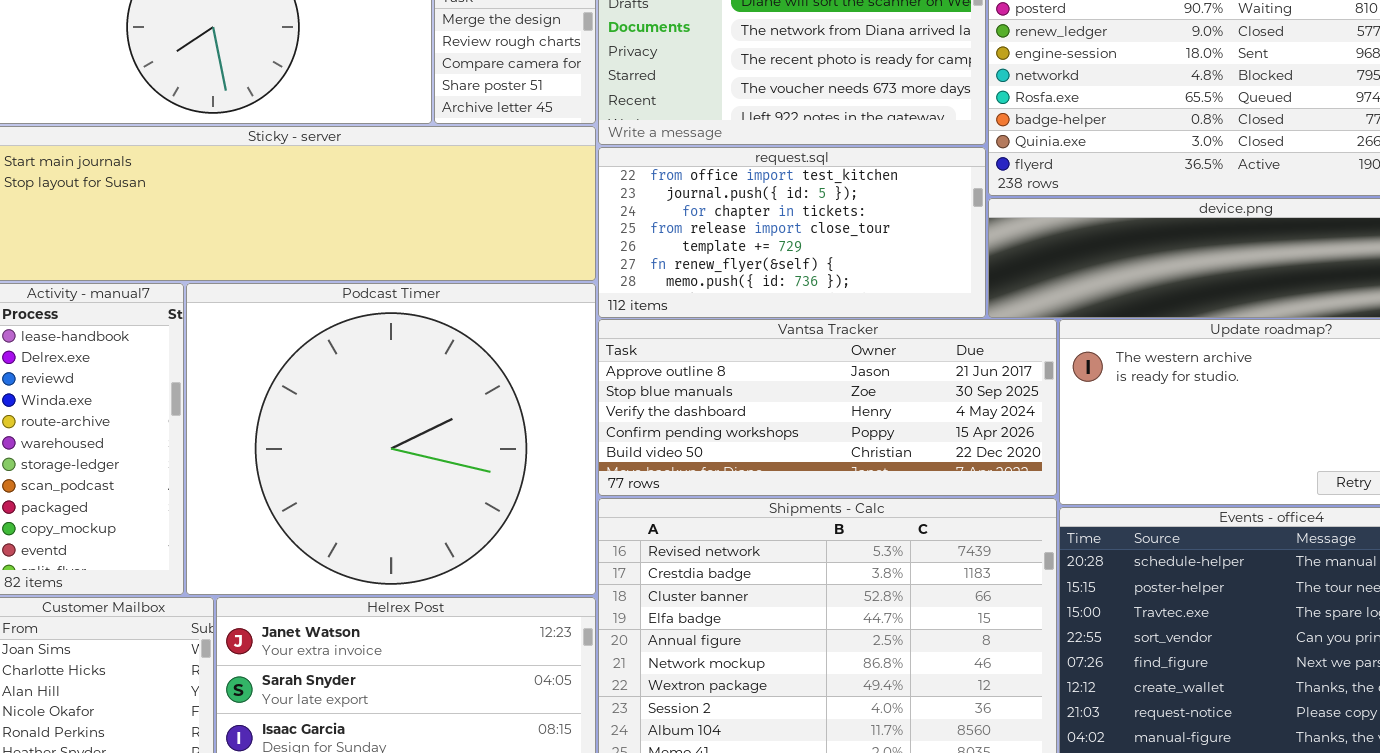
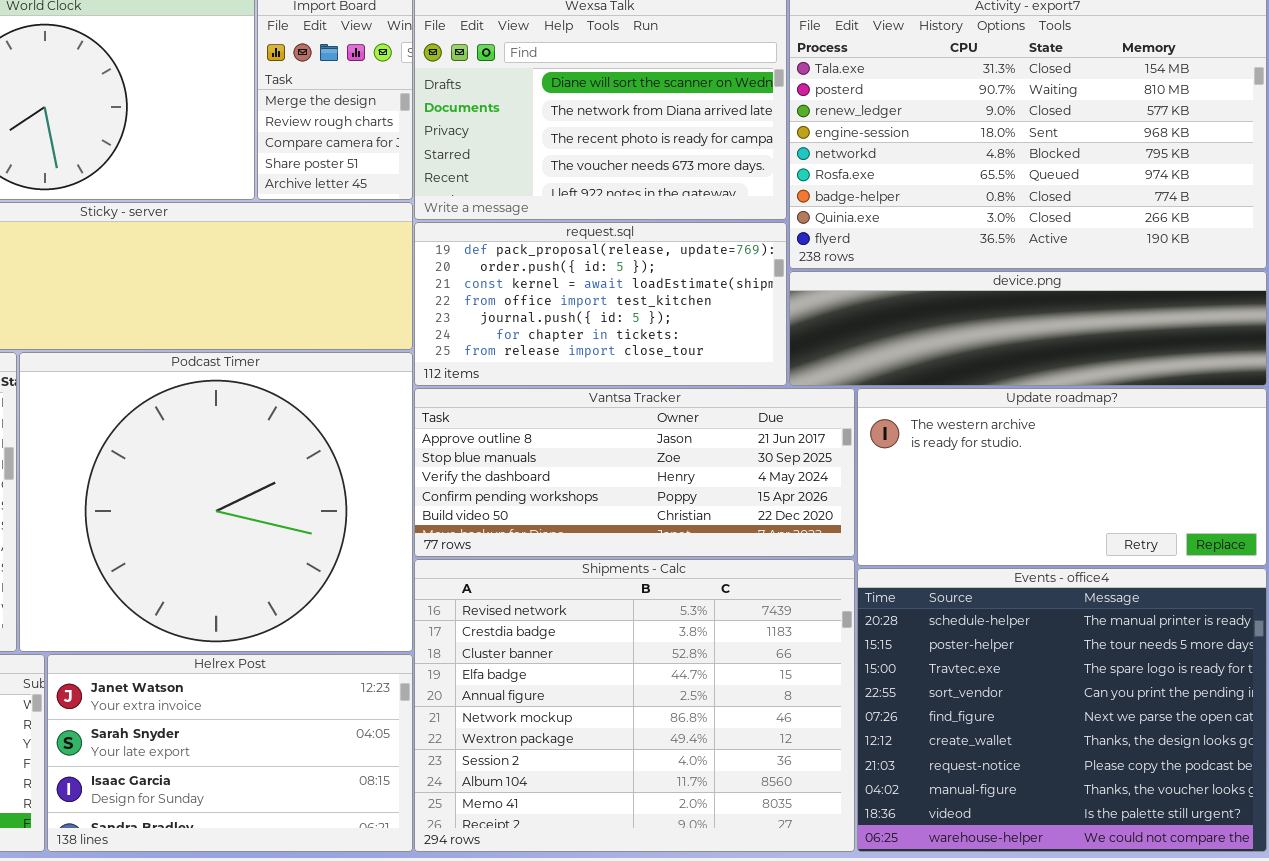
request.sql: [598,147,986,318] -> [414,222,787,386], scrolled up 3 rows

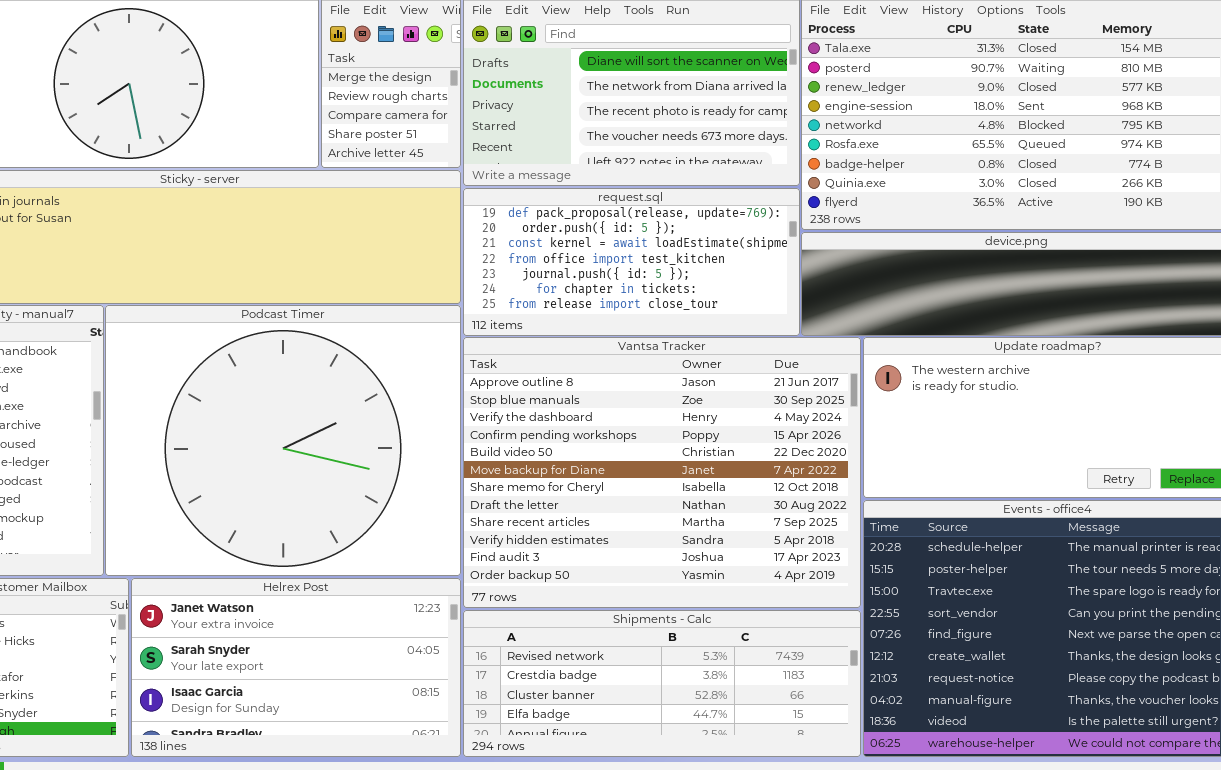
Vantsa Tracker: [414,388,855,557] -> [463,337,861,608], resized
Shipments - Calc: [414,559,855,852] -> [463,610,861,757], resized

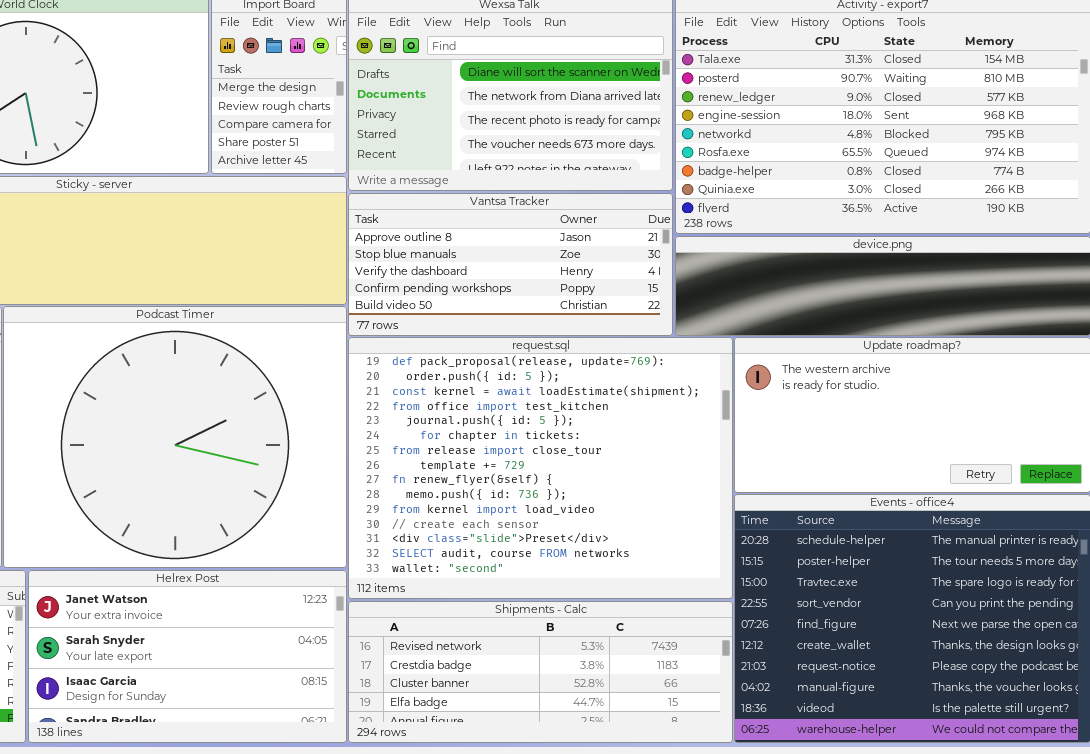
request.sql: [463,188,800,336] -> [348,337,733,599], moved, resized
Vantsa Tracker: [463,337,861,608] -> [348,193,673,336], moved, resized

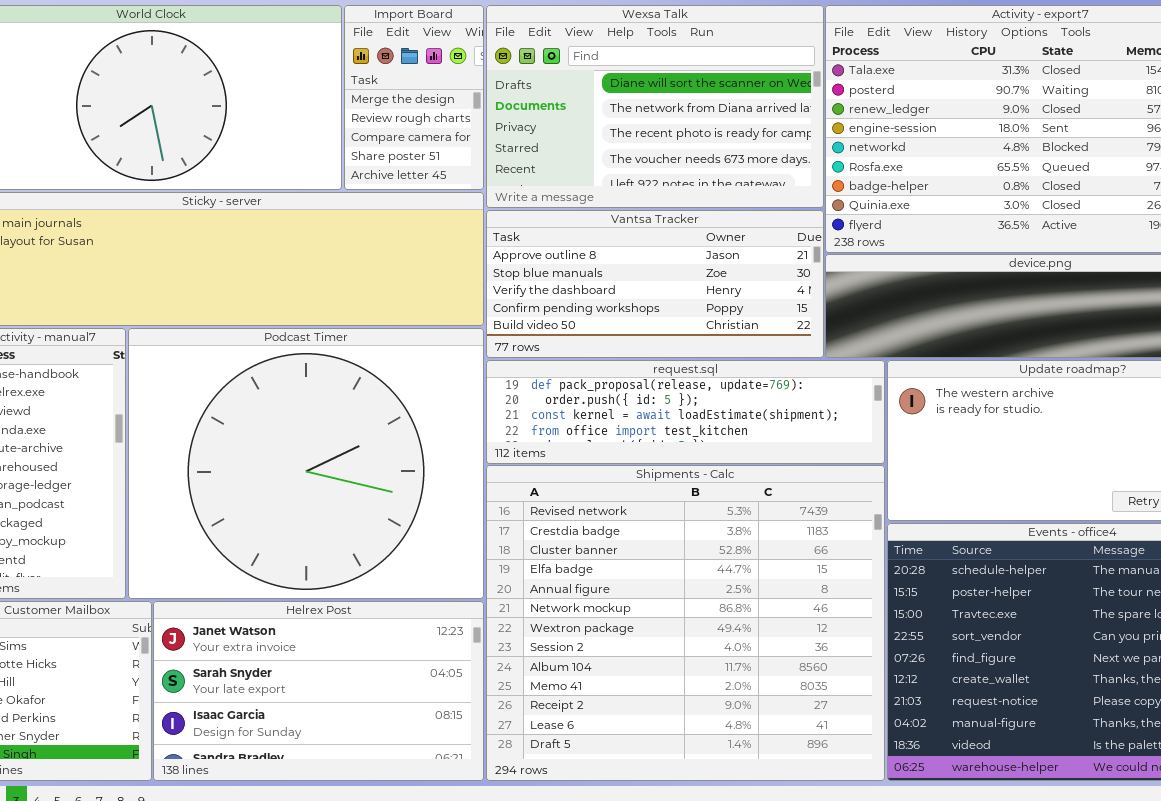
request.sql: [348,337,733,599] -> [486,360,885,464], resized
Shipments - Calc: [348,601,733,743] -> [486,465,885,781], resized

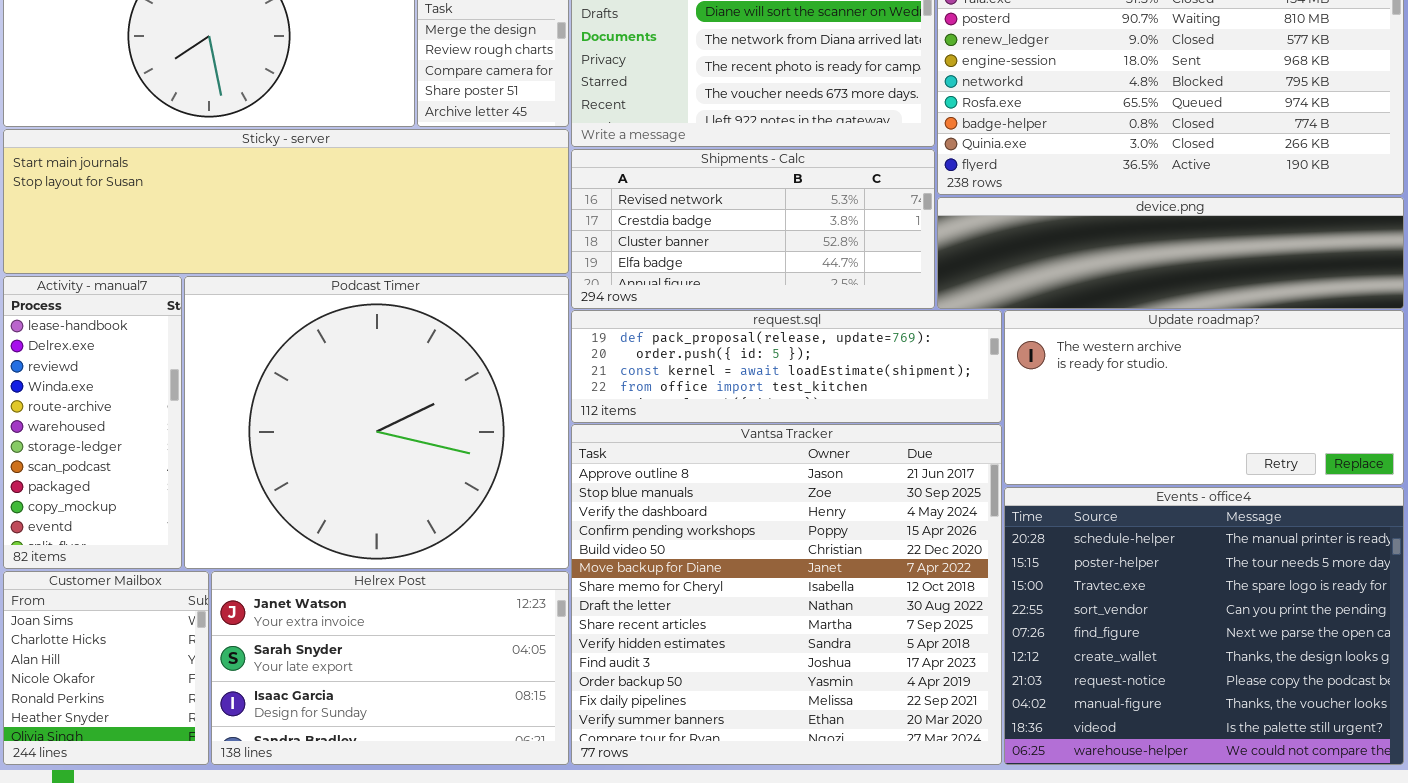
Vantsa Tracker: [486,210,824,358] -> [571,424,1002,765], moved, resized
Shipments - Calc: [486,465,885,781] -> [571,149,935,309], moved, resized

